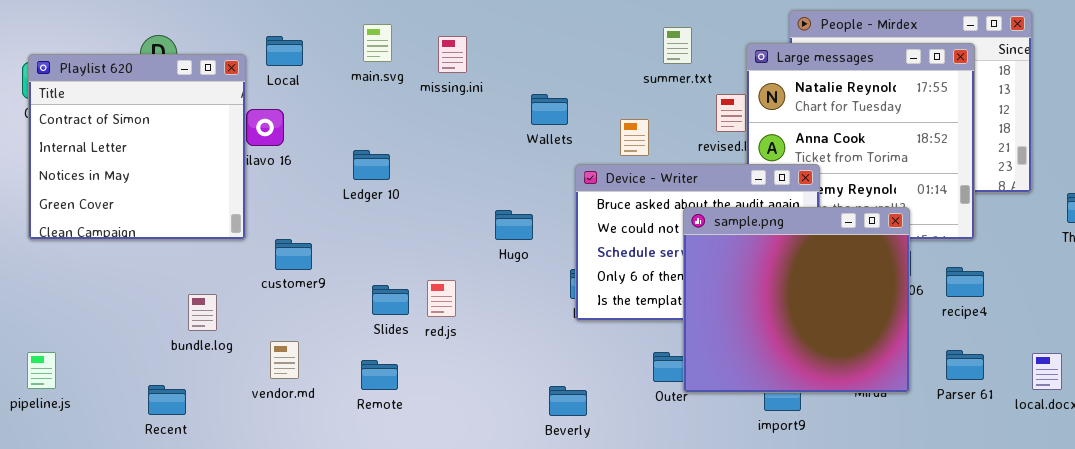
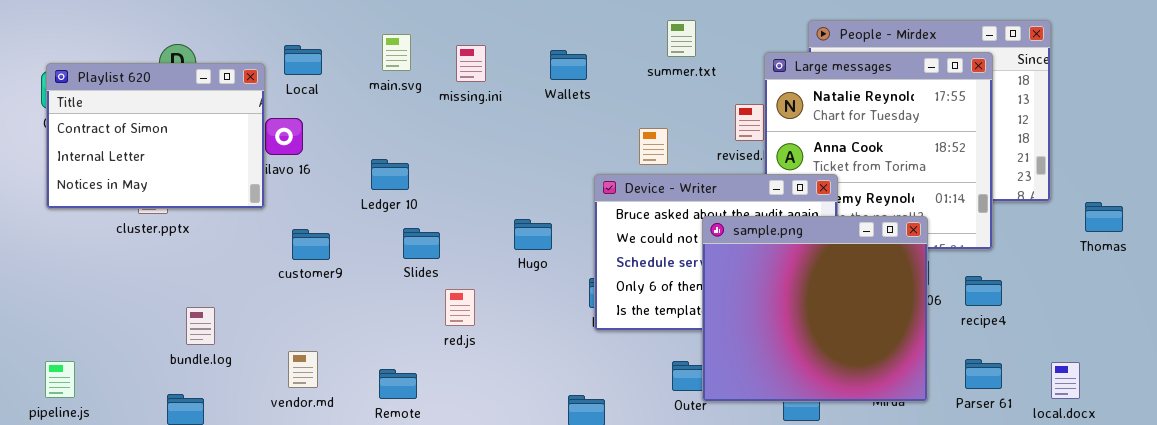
summer.txt: [663,27,692,64] -> [667,20,696,57], moved
Playlist 620: [28,54,246,240] -> [46,63,265,209], resized
Wallets: [531,94,568,125] -> [550,50,587,80], moved
customer9: [275,239,312,270] -> [292,229,330,260], moved
Slides: [372,285,409,315] -> [403,228,440,259], moved
bundle.log: [188,294,217,331] -> [186,307,215,345], moved

